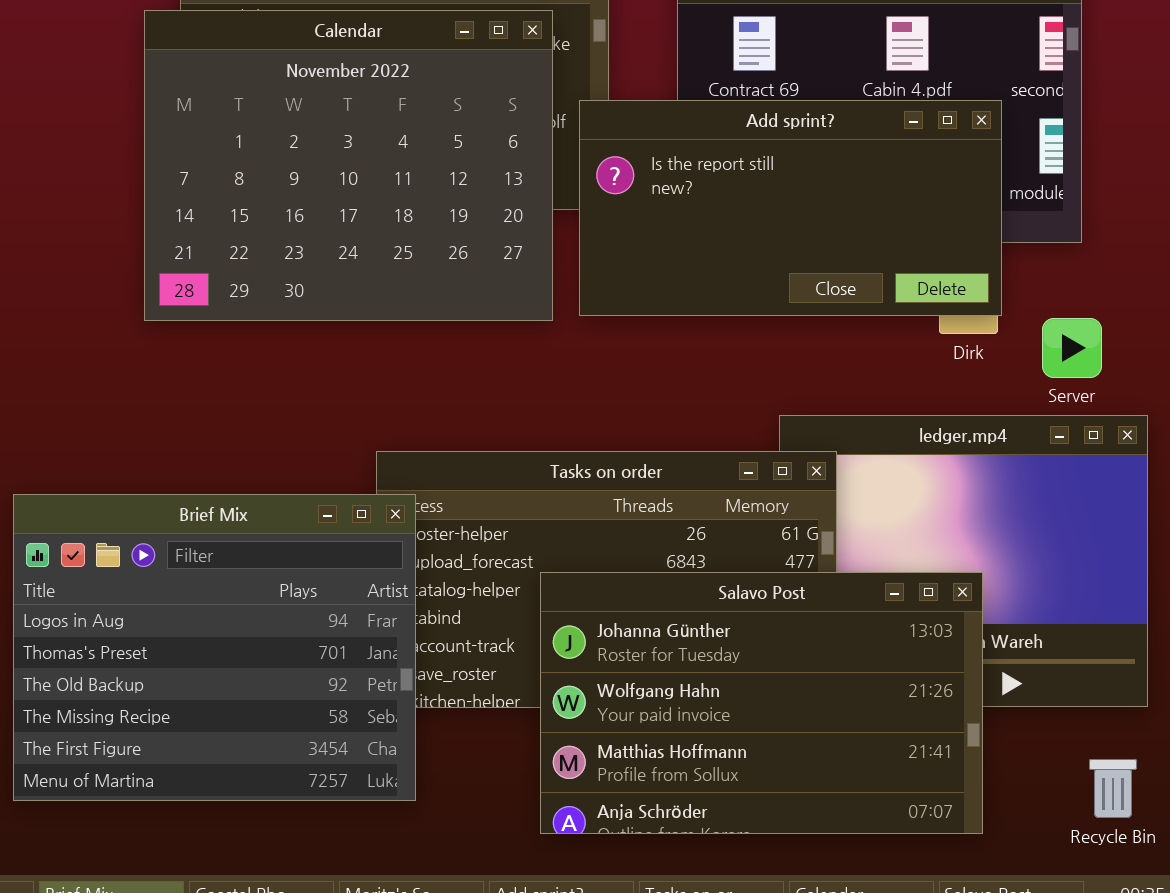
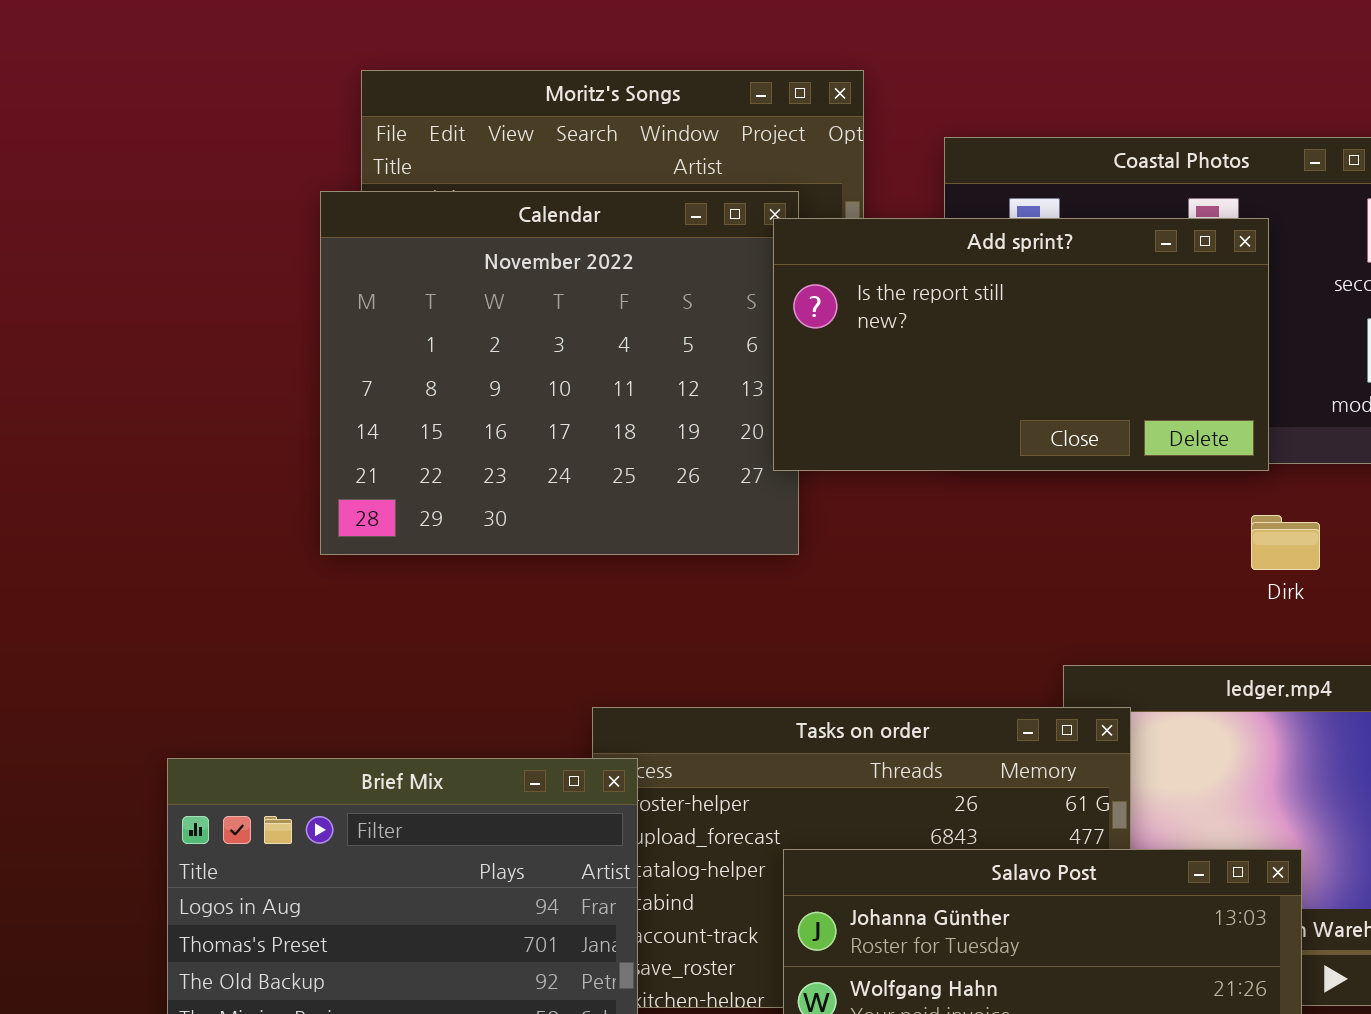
Add sprint?: [579,100,1002,316] -> [773,218,1269,471], moved

